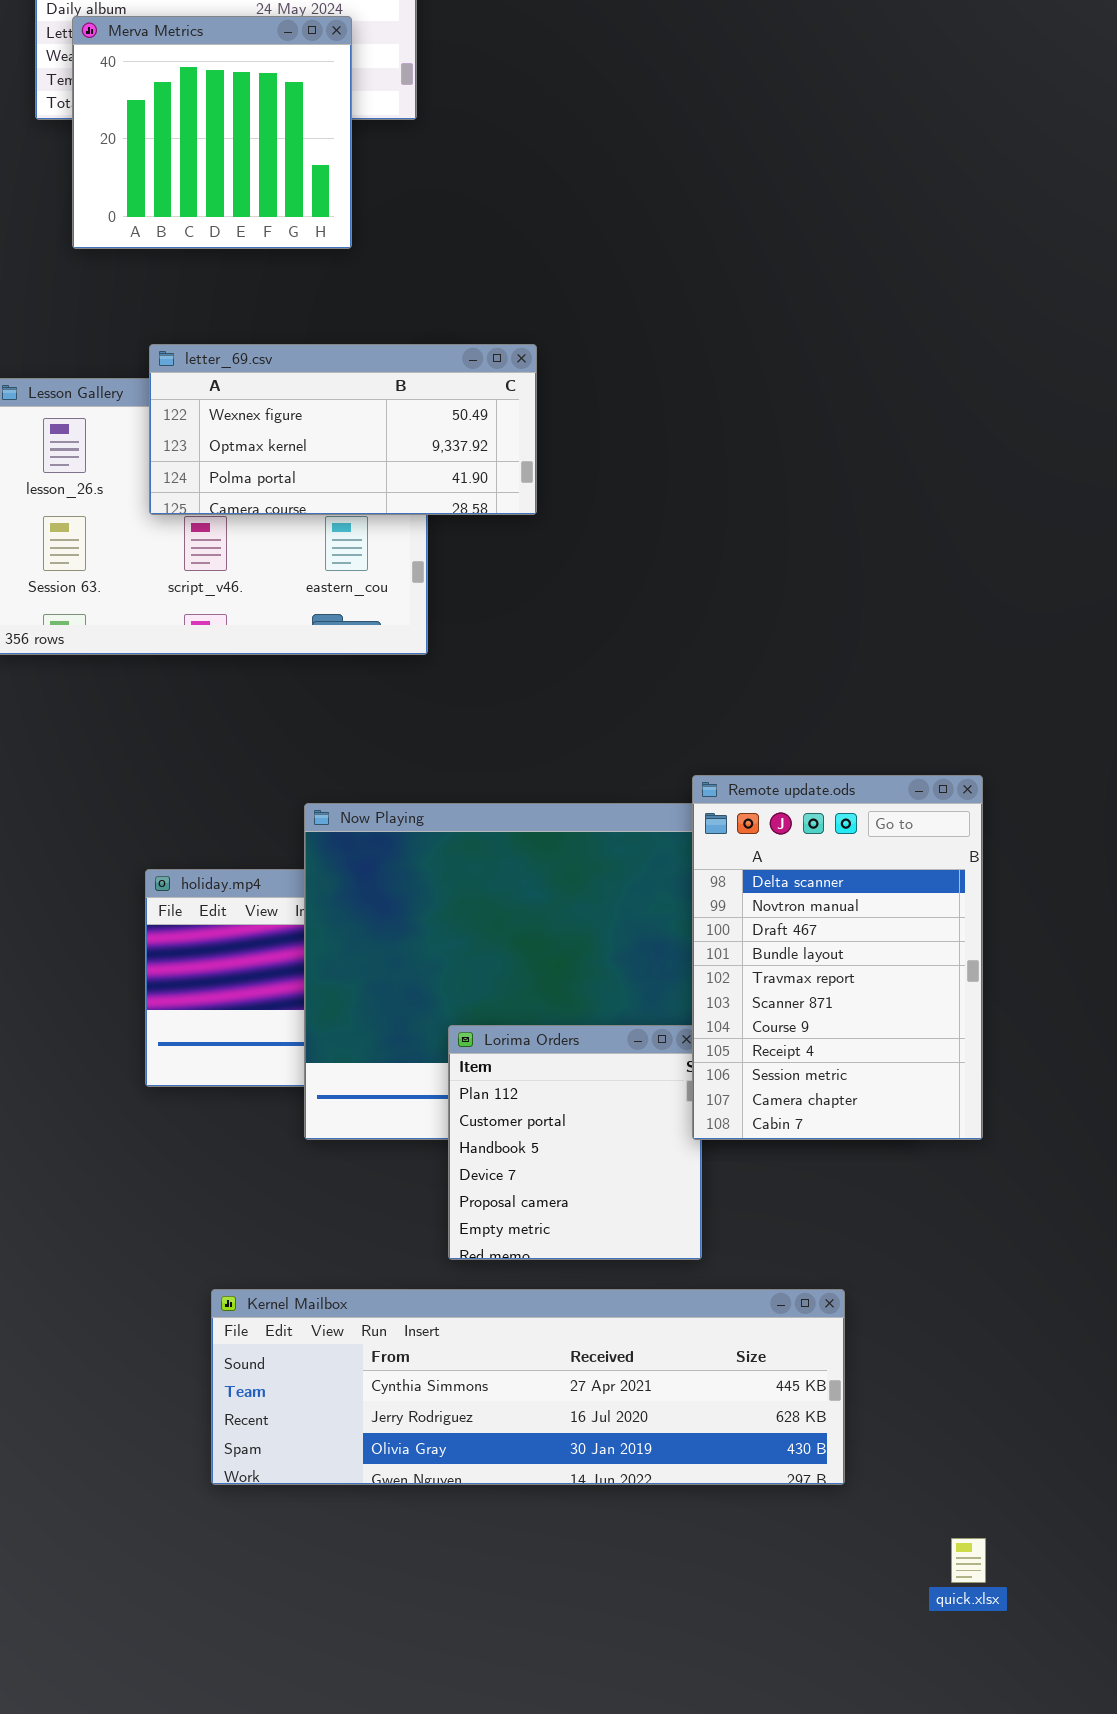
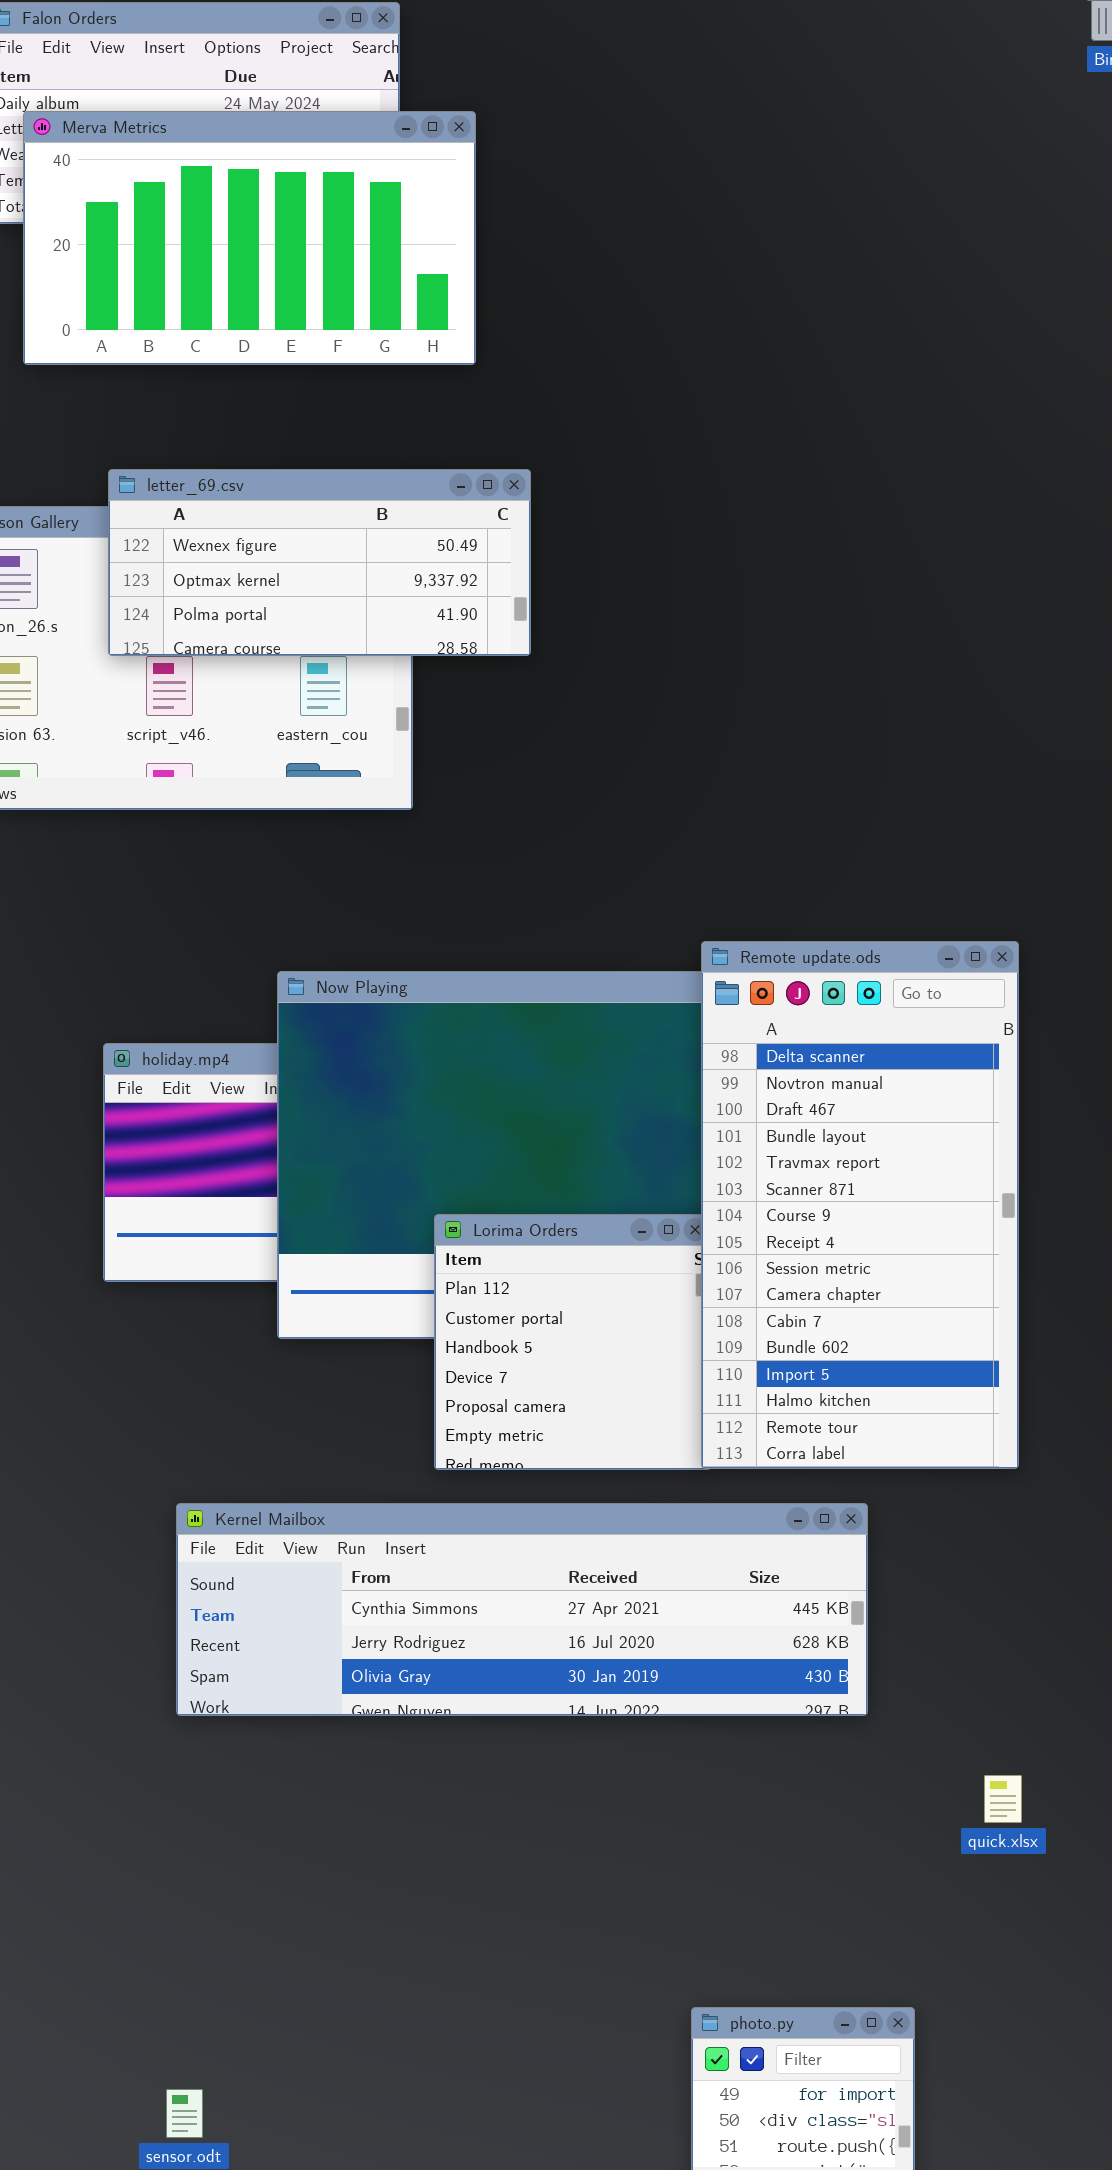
Merva Metrics: [72,16,352,249] -> [23,111,476,365], resized
Remote update.ods: [692,775,983,1140] -> [701,941,1019,1469], resized

